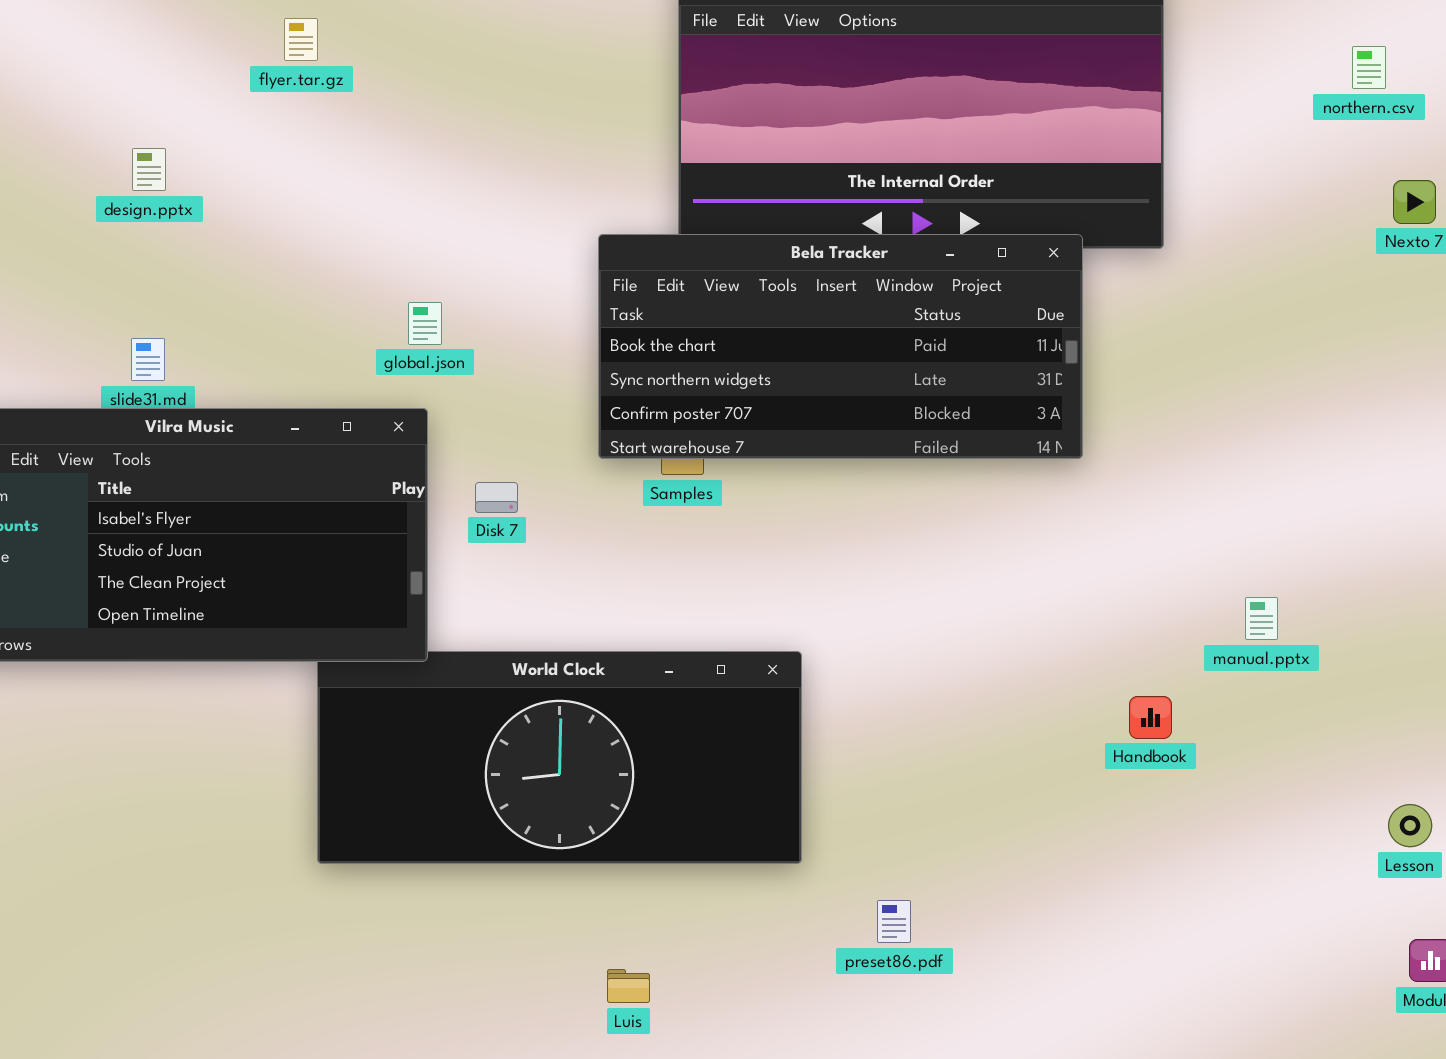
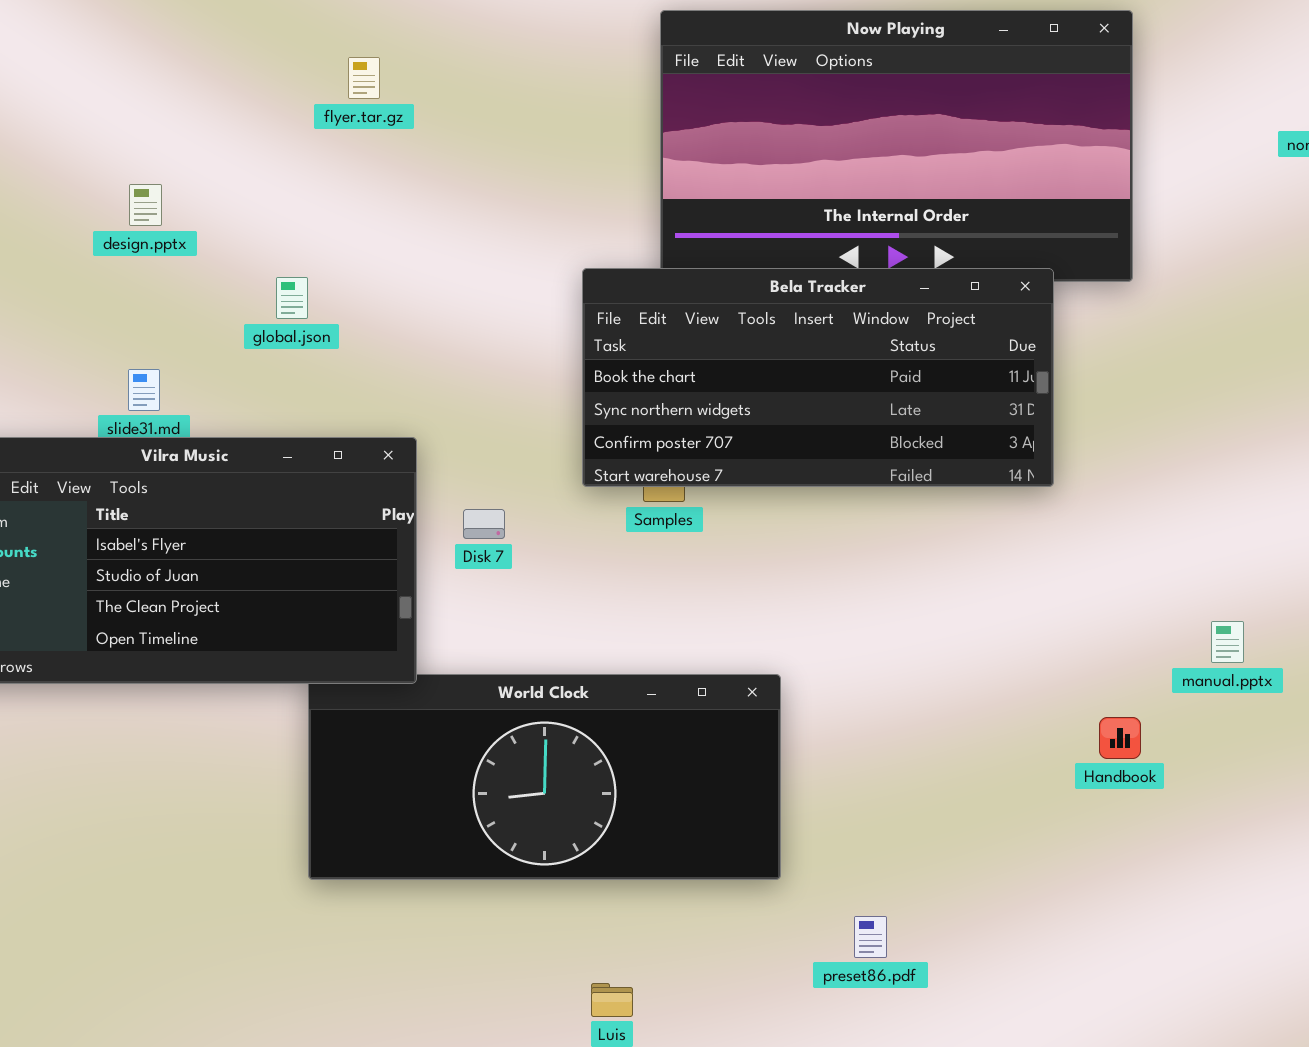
flyer.tar.gz: [284,18,318,61] -> [348,57,380,99], moved
global.json: [408,302,442,345] -> [276,277,308,319], moved

